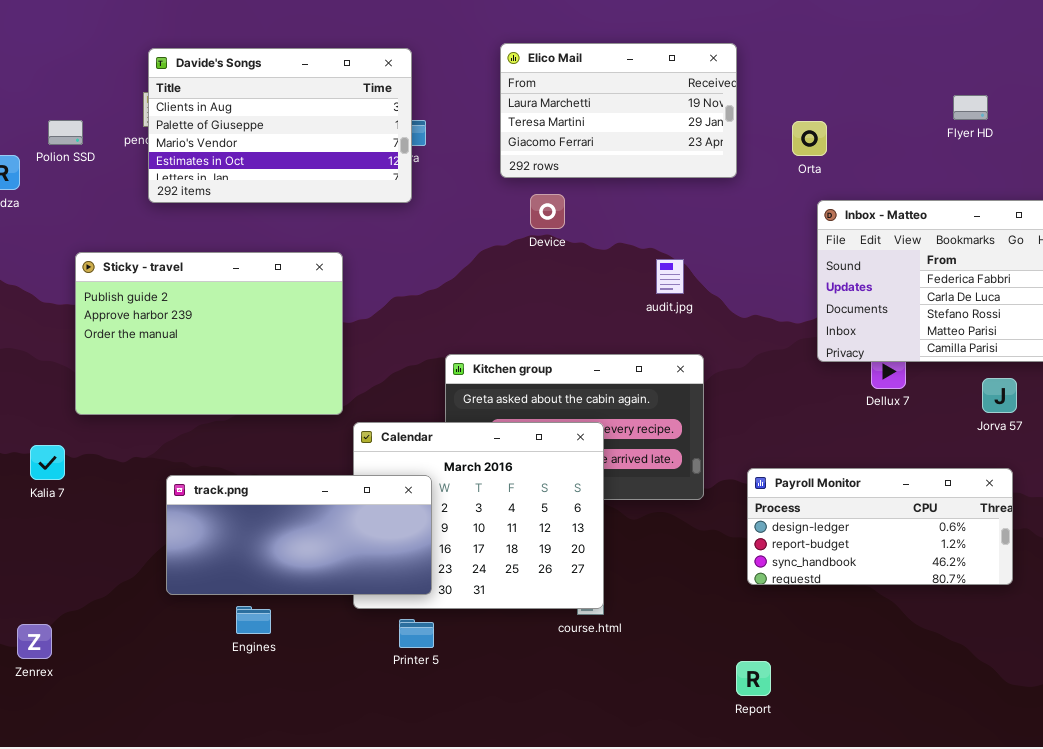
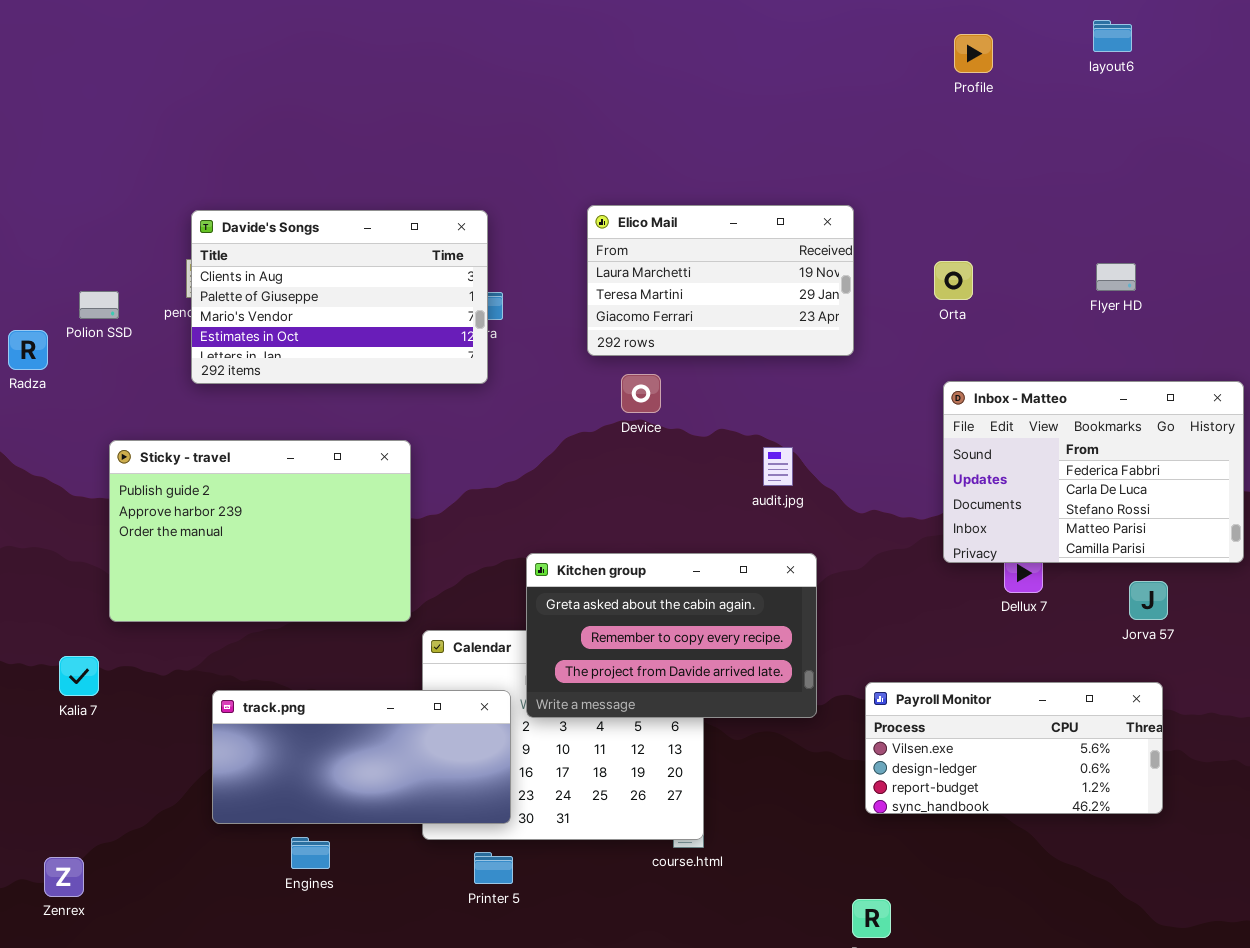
Orta: [792,121,827,156] -> [934,261,973,300], moved
Kitchen group: [445,354,704,500] -> [526,553,817,718], raised
Payroll Monitor: [747,468,1013,585] -> [865,682,1163,814], scrolled up 1 row

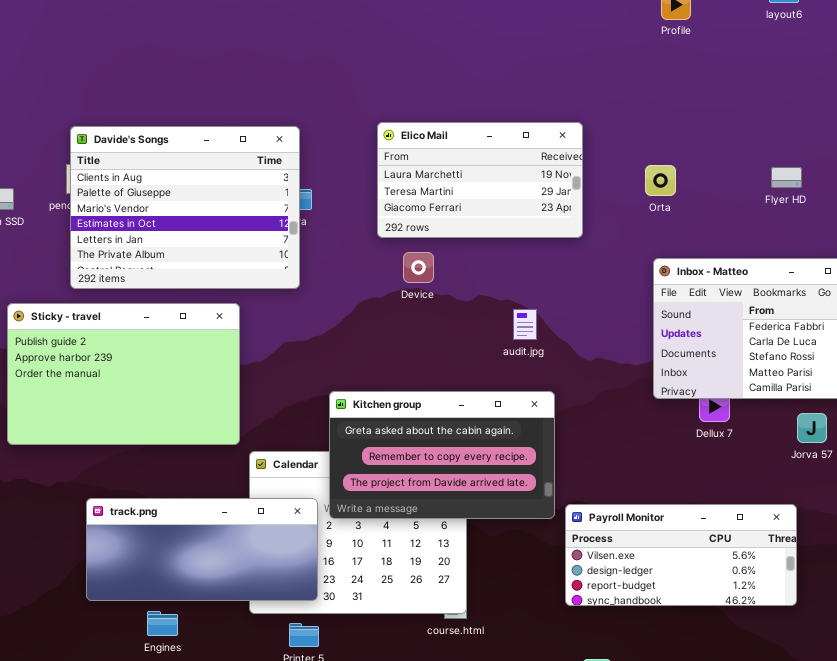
Davide's Songs: [191,210,488,384] -> [70,126,300,289], resized
Payroll Monitor: [865,682,1163,814] -> [565,504,797,606], moved

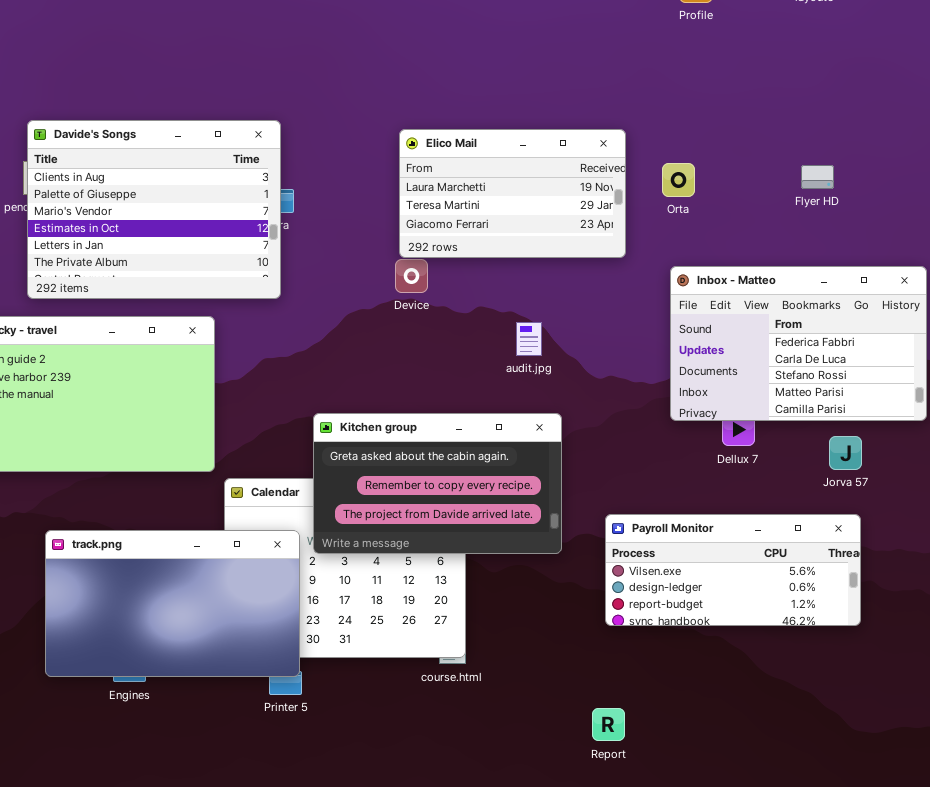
Elico Mail: [377,122,583,238] -> [399,129,626,258], moved
track.png: [86,498,318,601] -> [45,530,300,677], resized
Payroll Monitor: [565,504,797,606] -> [605,514,861,626], moved

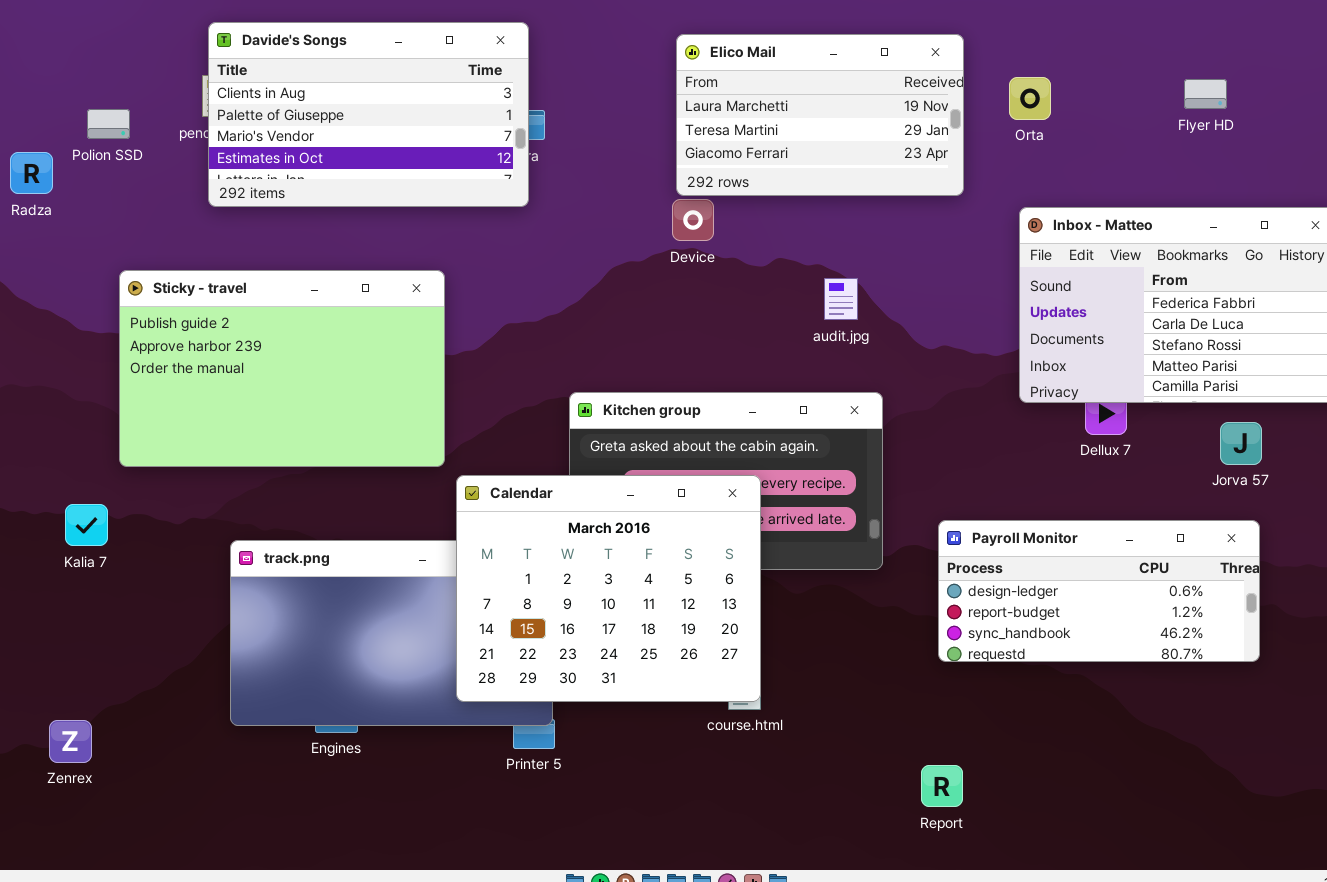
Davide's Songs: [27,120,281,299] -> [208,22,529,207], resized
Calendar: [224,478,466,658] -> [456,475,761,702], raised
Payroll Monitor: [605,514,861,626] -> [938,520,1260,662], scrolled down 1 row

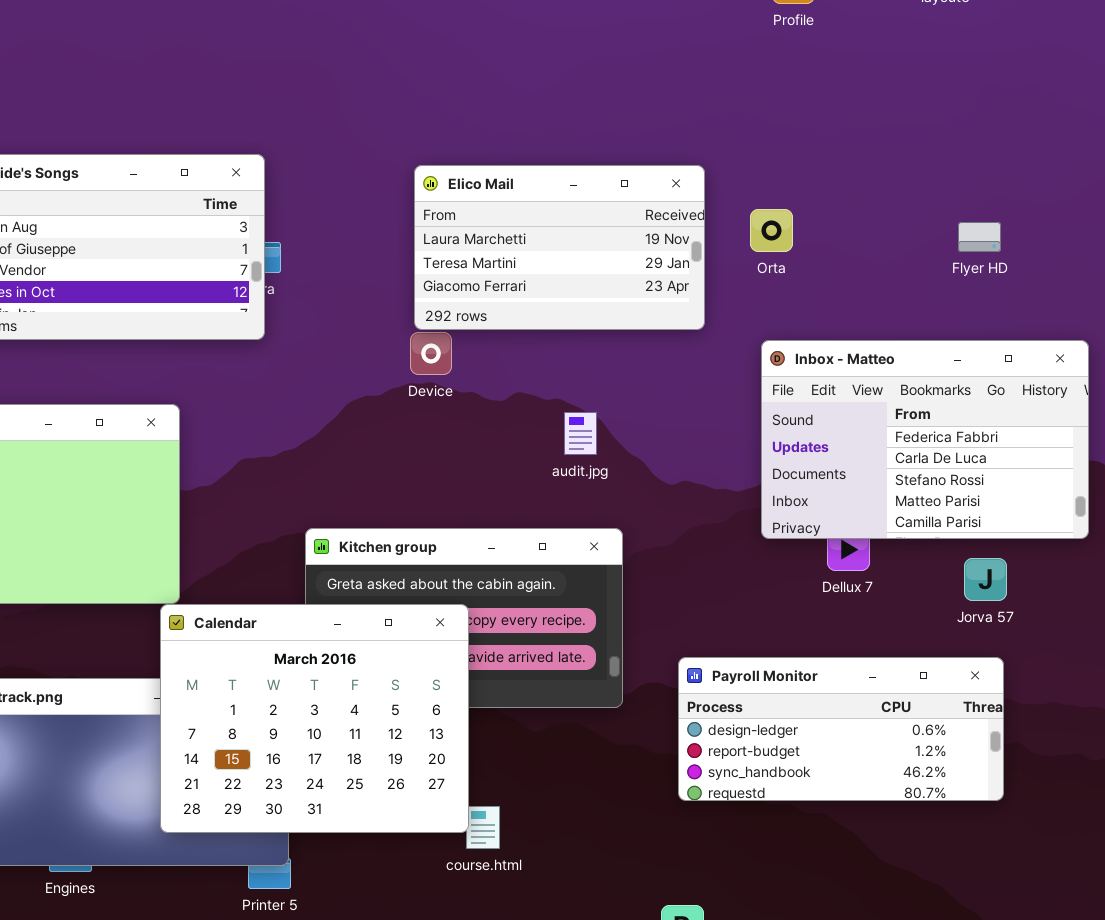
Flyer HD: [1184,79,1227,109] -> [958,222,1001,252], moved
Calendar: [456,475,761,702] -> [160,604,469,833], moved

